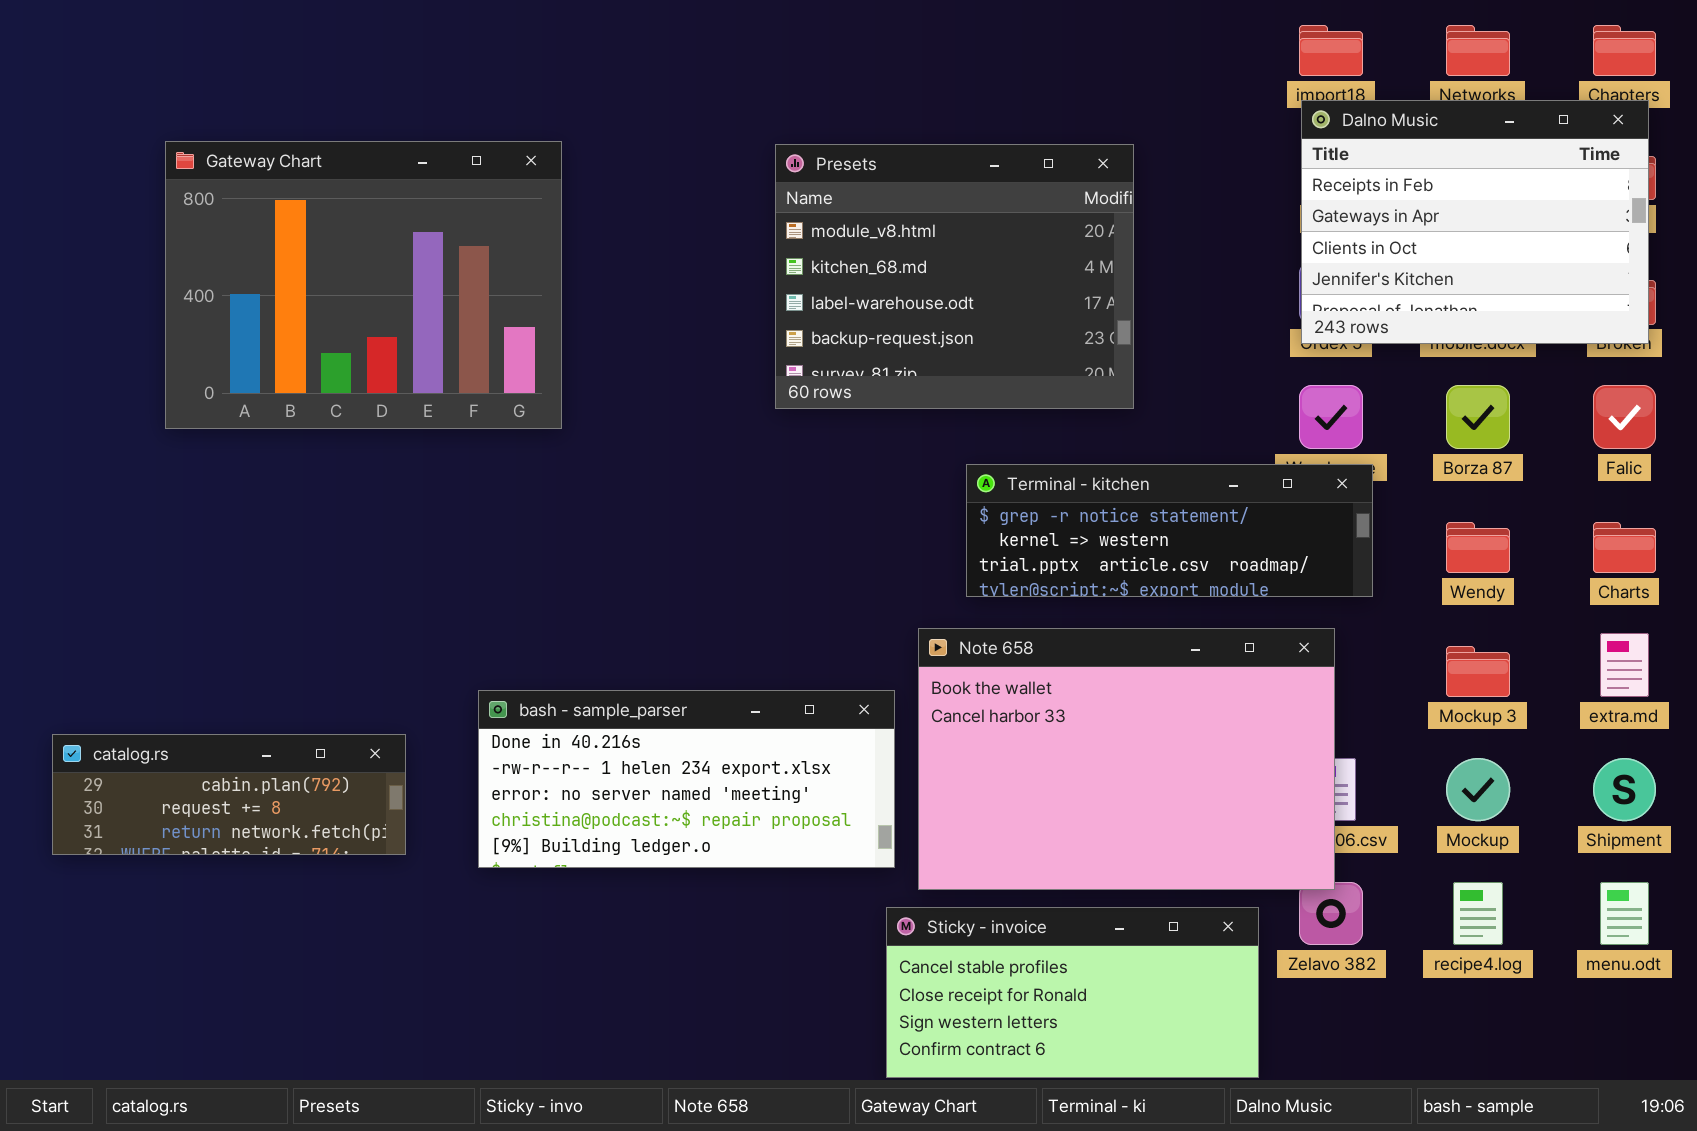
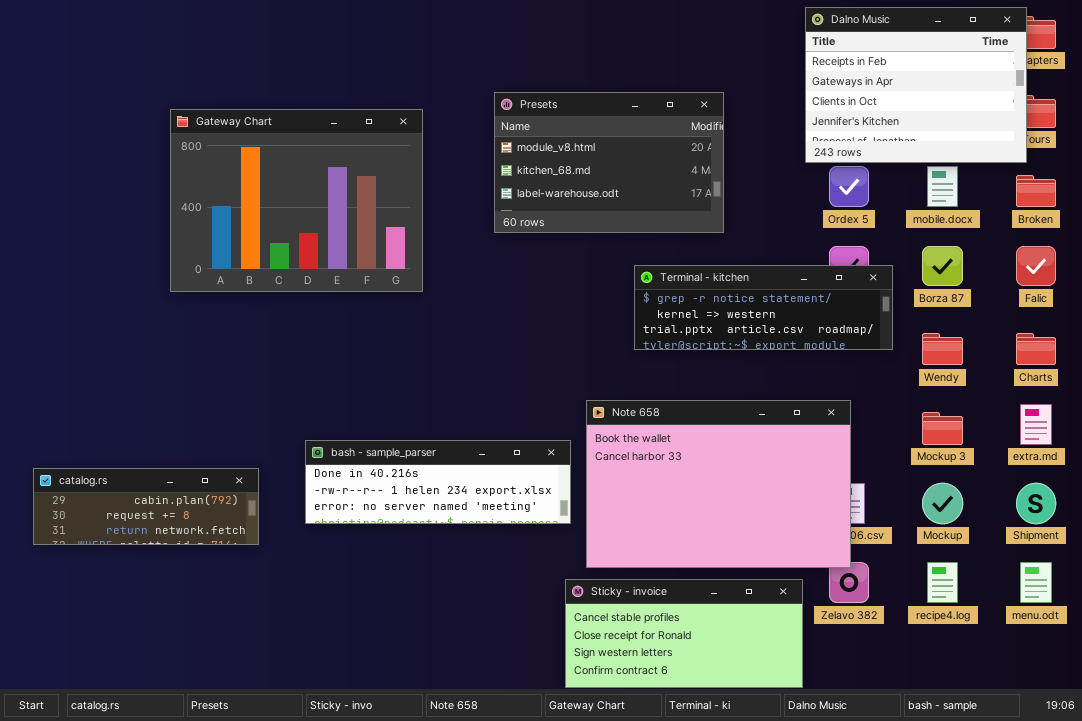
Dalno Music: [1301,100,1649,344] -> [805,7,1027,163], moved
Gateway Chart: [165,141,562,429] -> [170,109,423,292], moved
Presets: [775,144,1134,409] -> [494,92,724,233], resized
Terminal - kitchen: [966,464,1373,597] -> [634,265,893,350], moved
bash - sample_parser: [478,690,895,868] -> [305,440,571,524], resized

